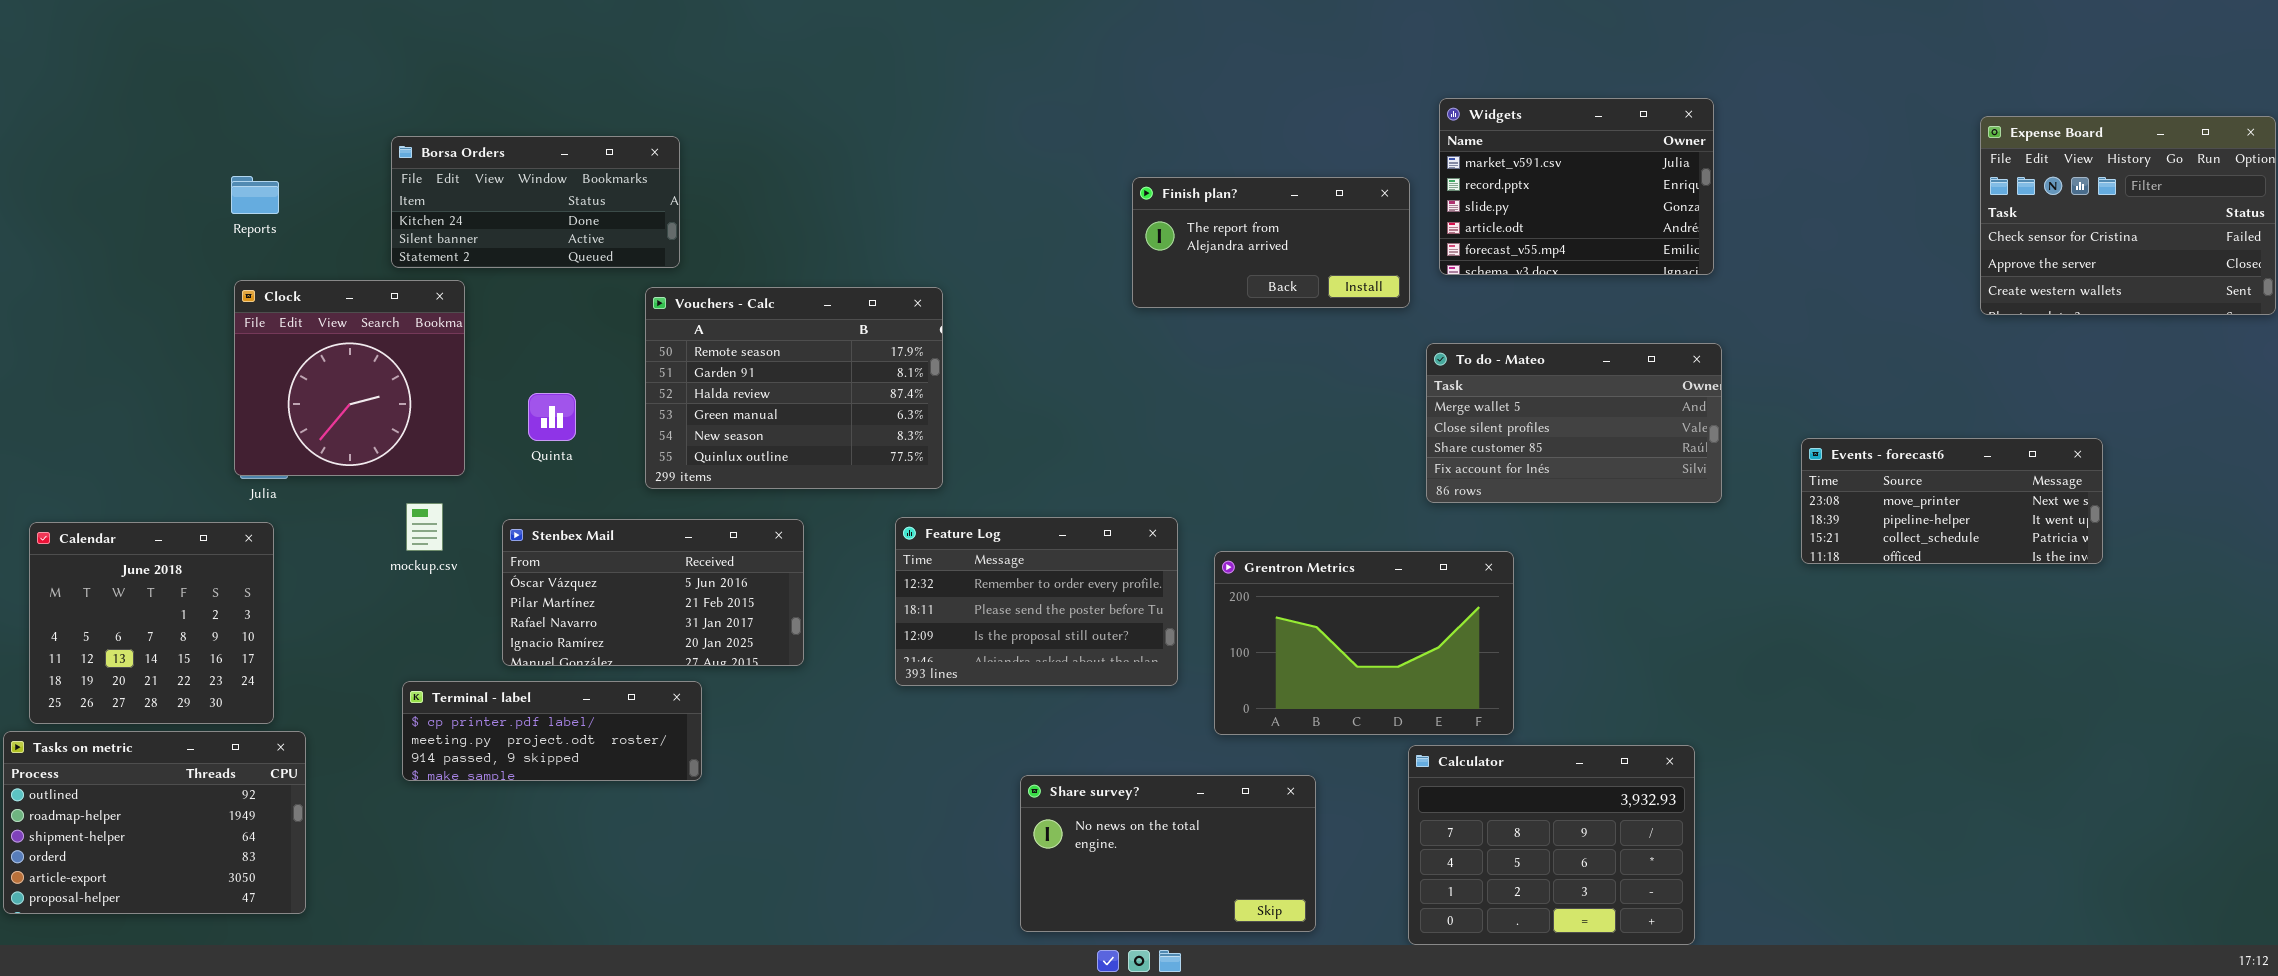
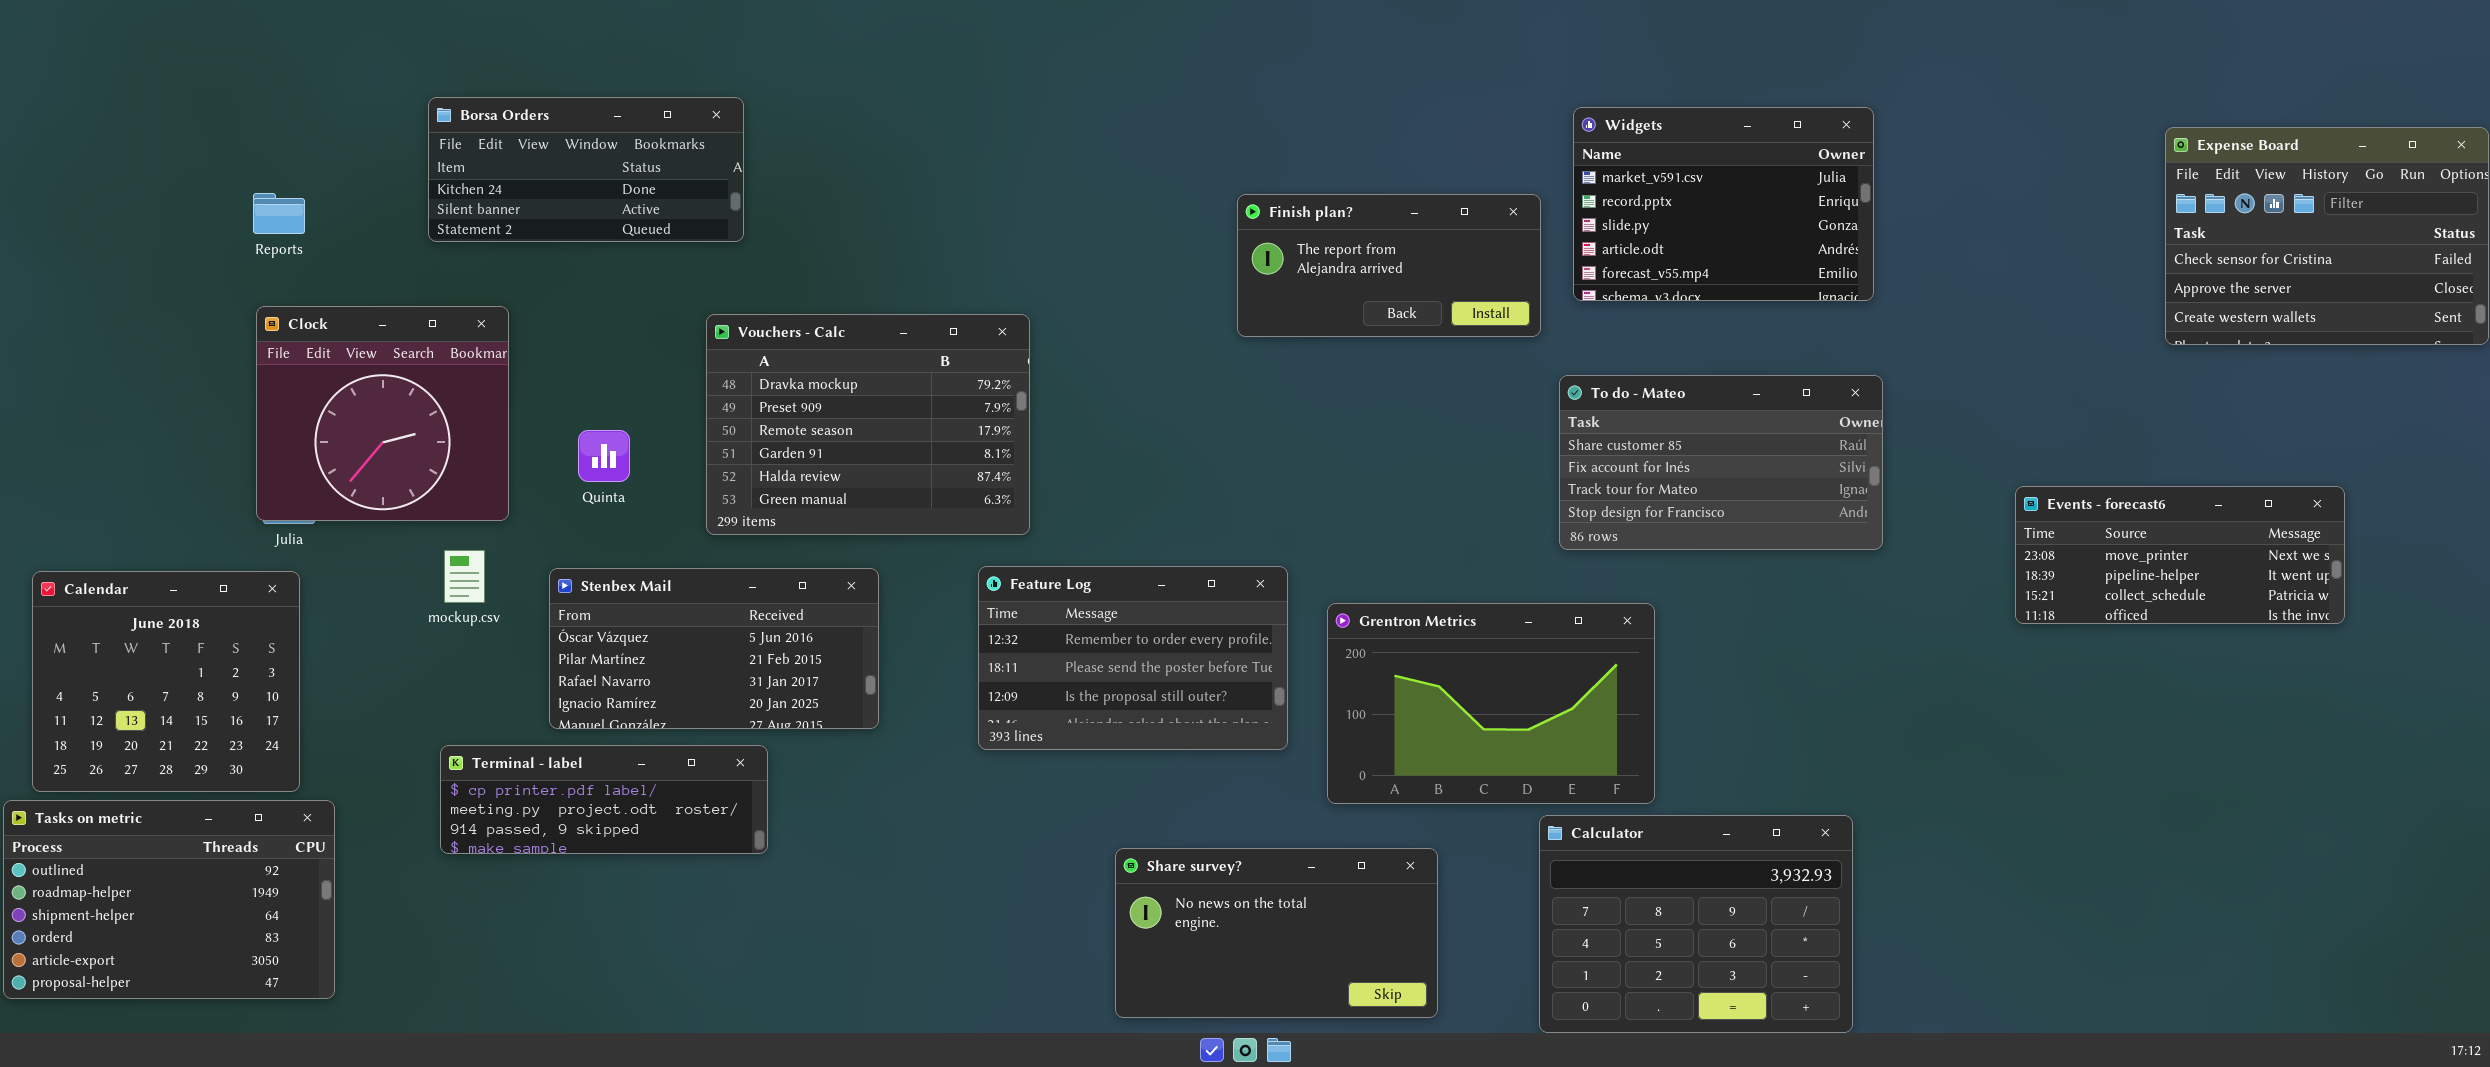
Borsa Orders: [391,136,680,268] -> [428,97,744,242], moved
Vouchers - Calc: [645,287,943,489] -> [706,314,1030,535], scrolled up 2 rows
To do - Mateo: [1426,343,1722,503] -> [1559,375,1883,550], scrolled down 2 rows
Events - forecast6: [1801,438,2103,564] -> [2015,486,2345,624], moved

